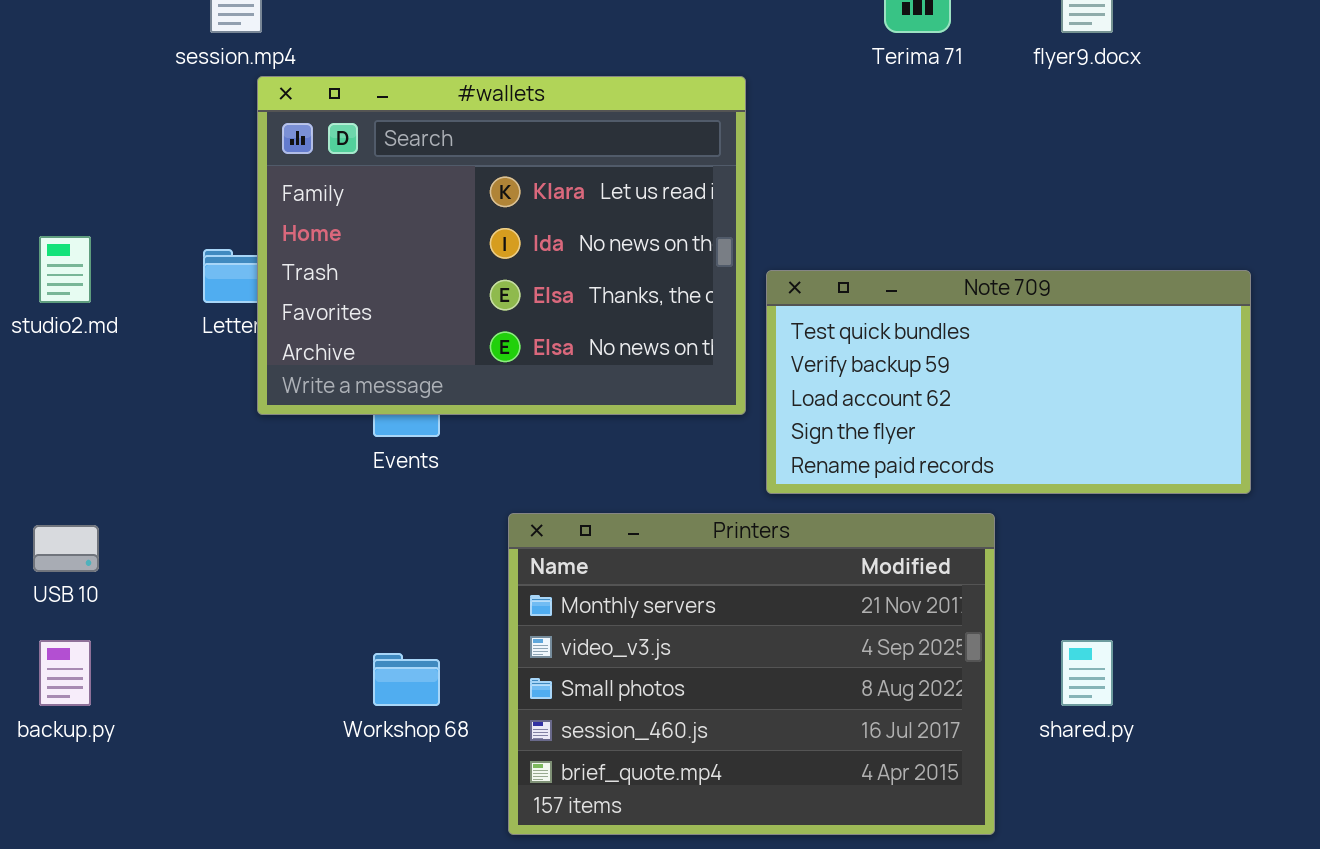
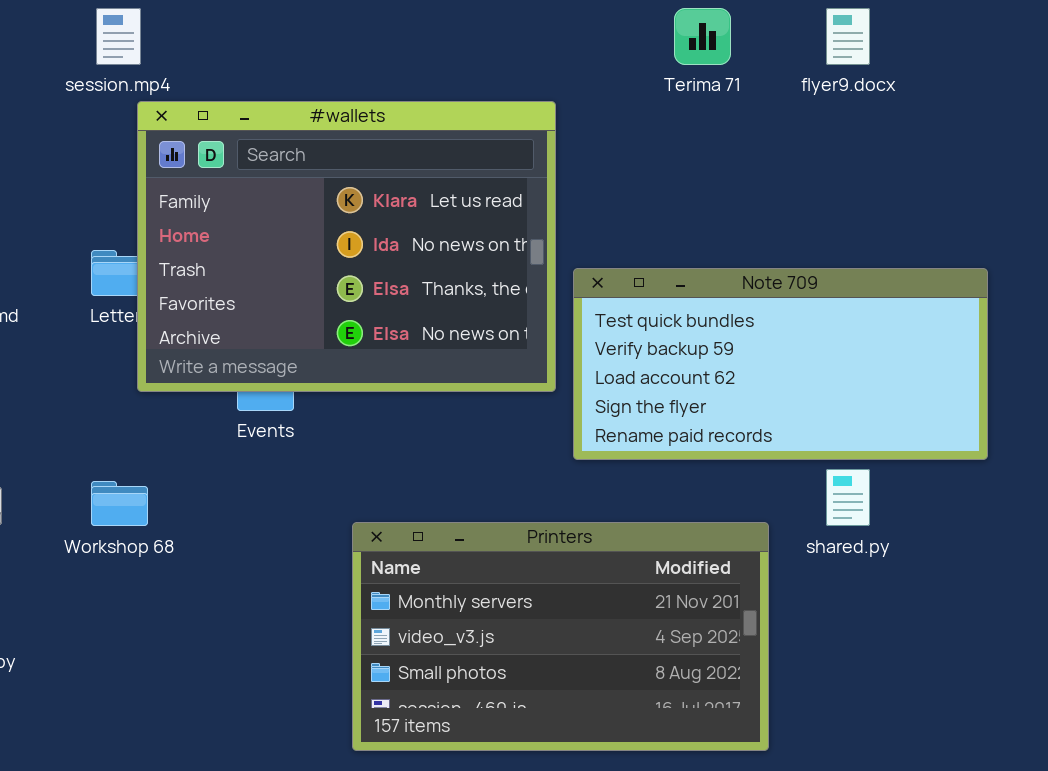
Printers: [508,513,995,835] -> [352,522,769,751], resized
shared.py: [1061,640,1113,706] -> [826,469,870,526], moved
Workshop 68: [373,653,440,706] -> [91,481,148,526], moved

